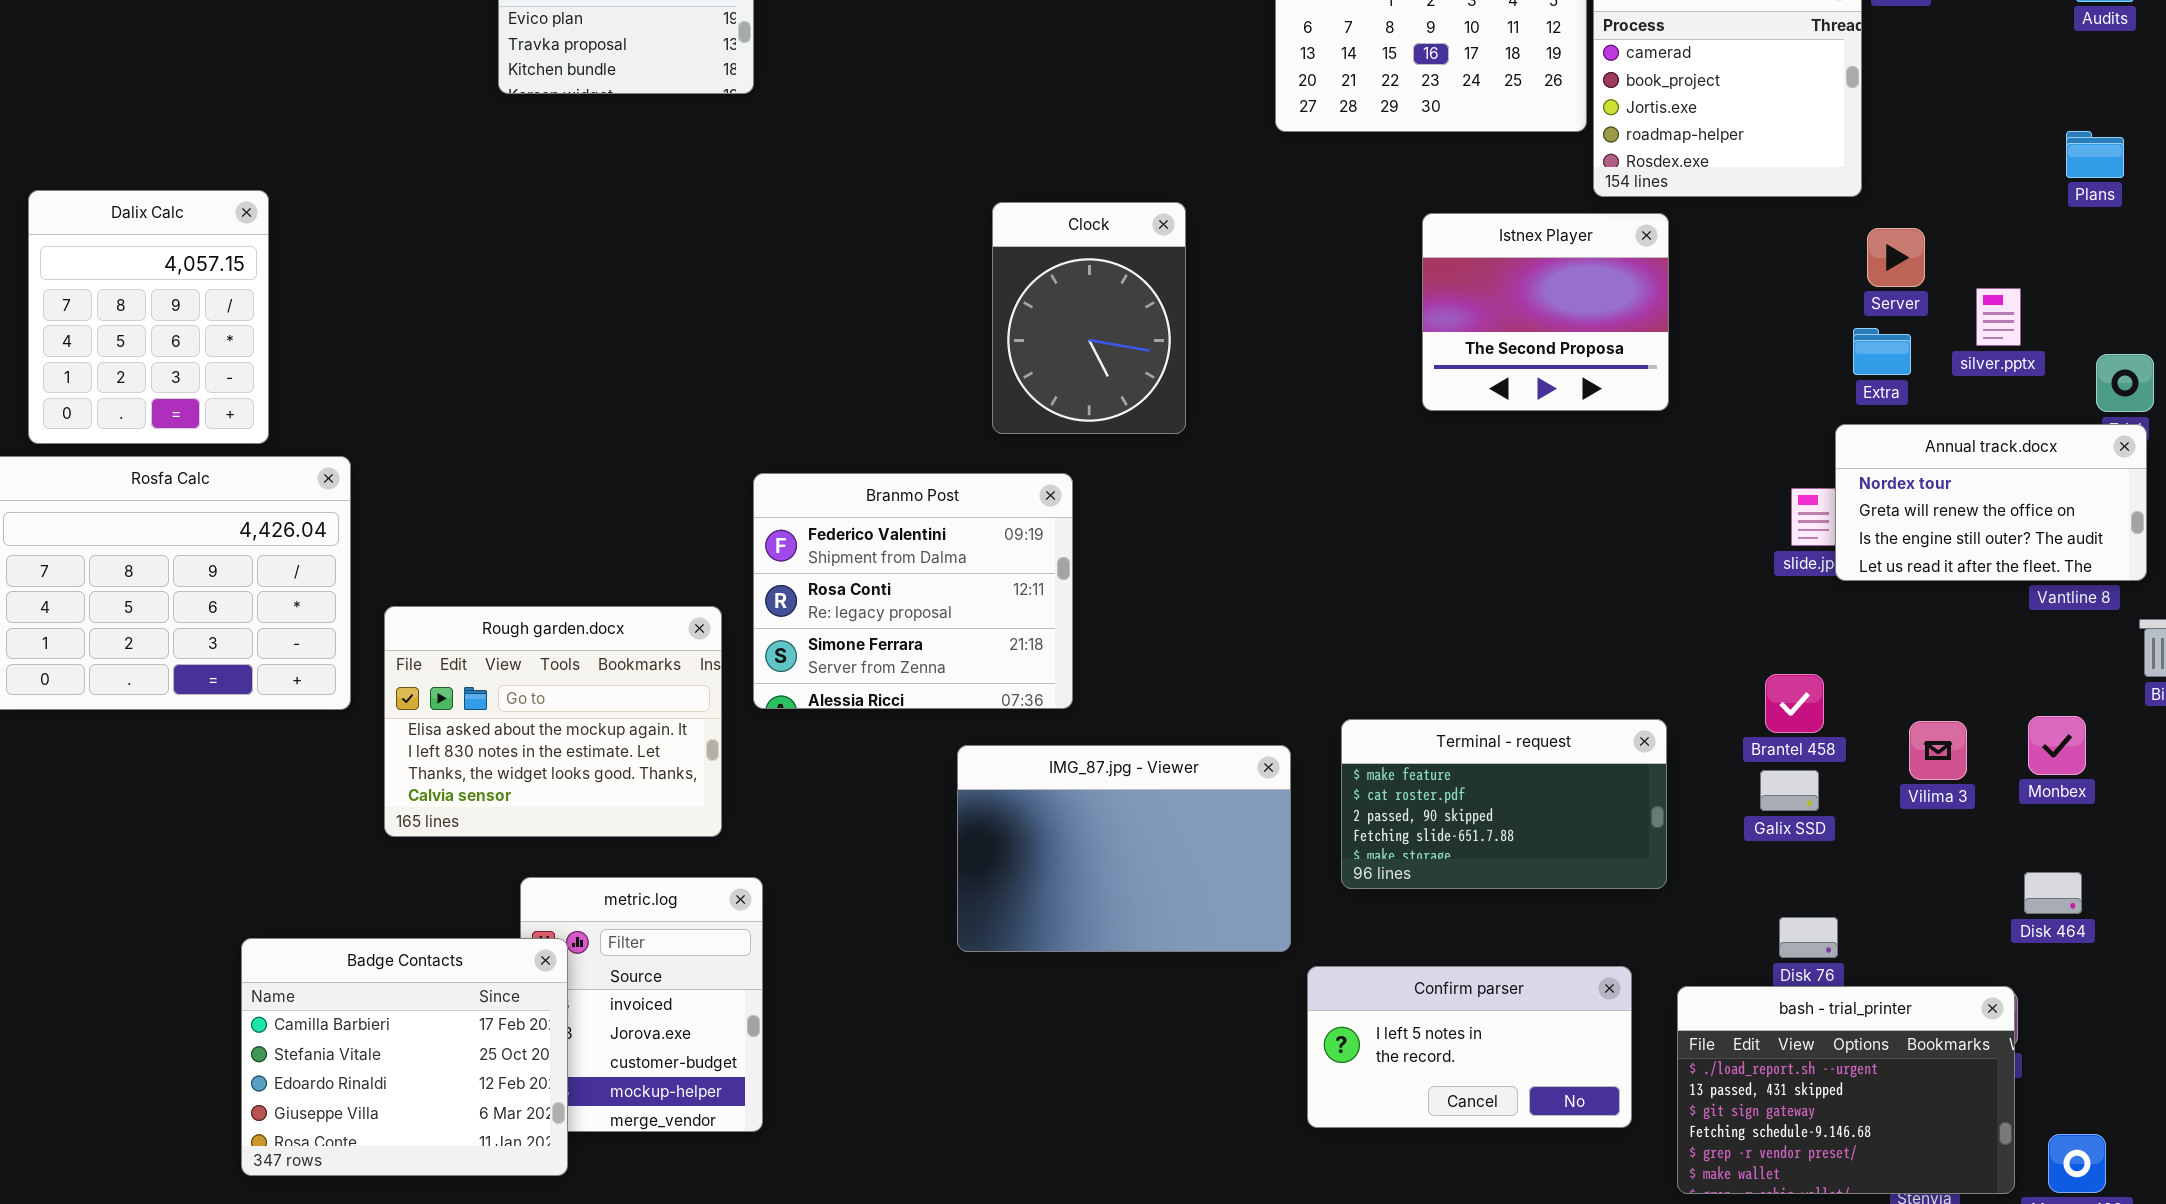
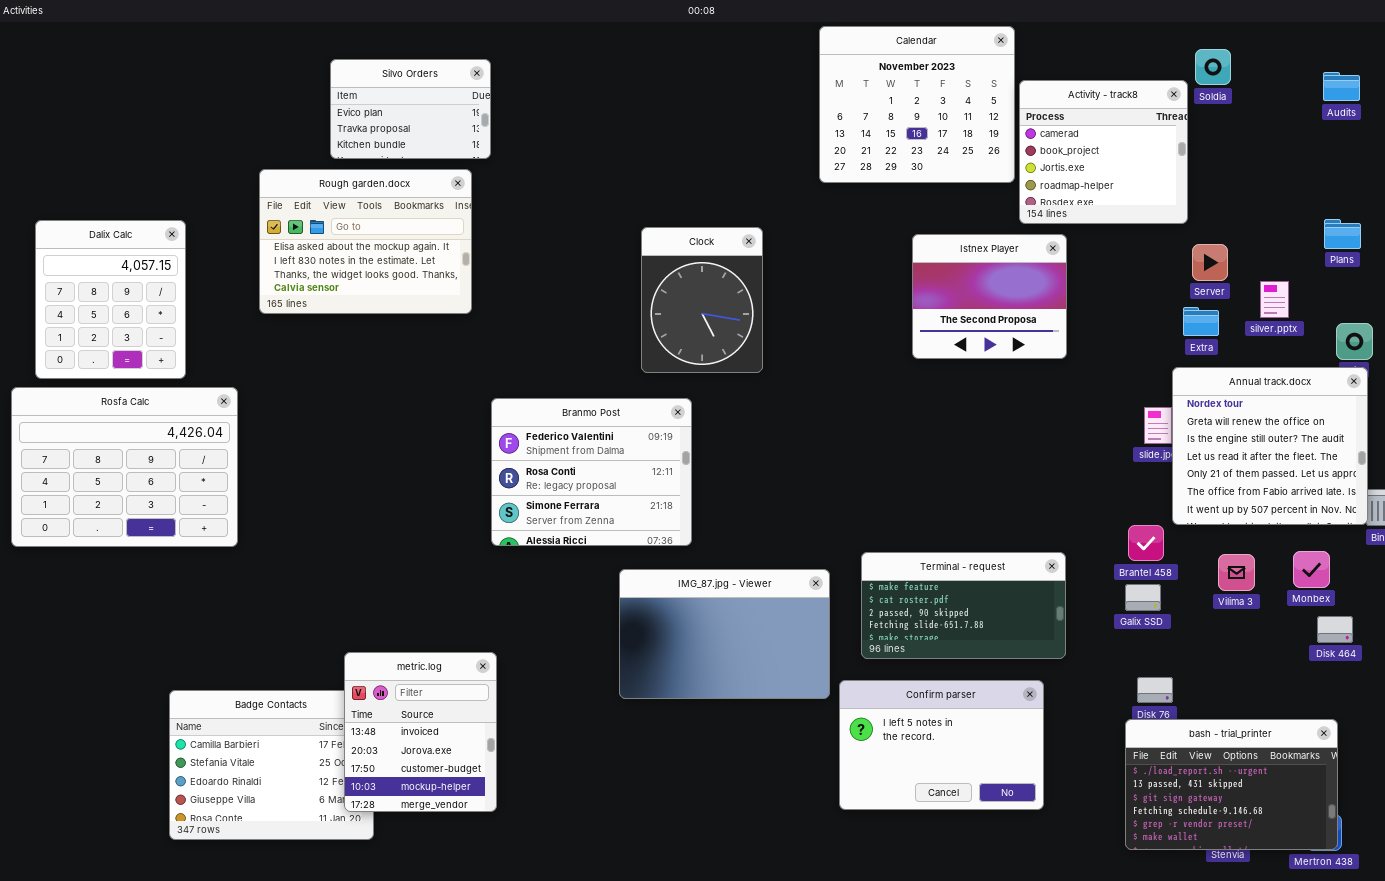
Plans: [2066,131,2124,178] -> [1324,219,1361,249], moved
Annual track.docx: [1835,424,2147,581] -> [1172,367,1368,525], resized
Rough garden.docx: [384,606,722,837] -> [259,169,472,314], moved
Disk 464: [2024,872,2082,914] -> [1317,616,1353,643], moved
metric.log: [520,877,763,1132] -> [344,652,497,812], raised
Confirm parser: [1307,966,1632,1128] -> [839,680,1044,810], resized
bash - trial_printer: [1677,986,2015,1194] -> [1125,719,1338,850], moved

